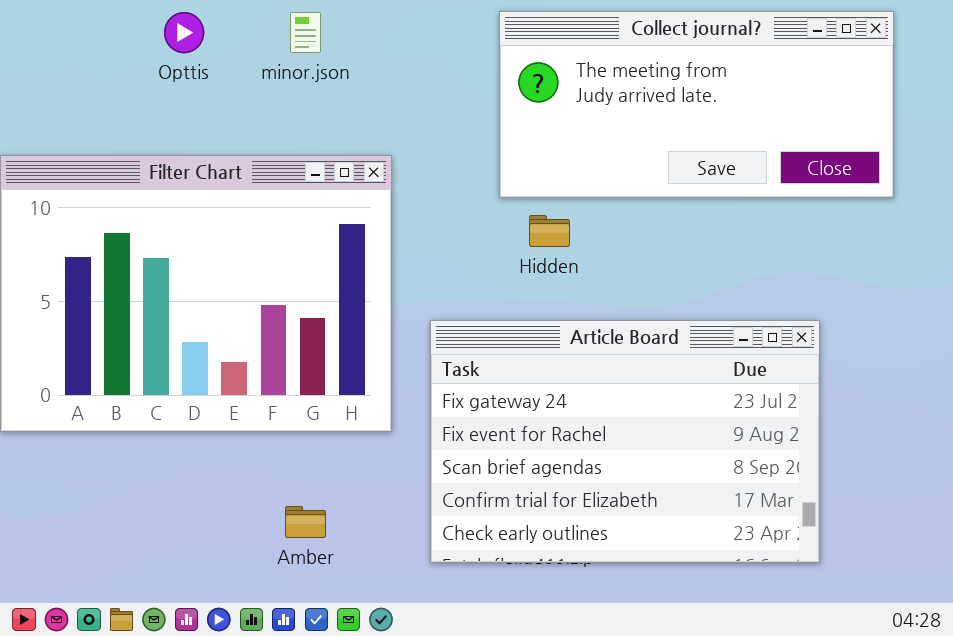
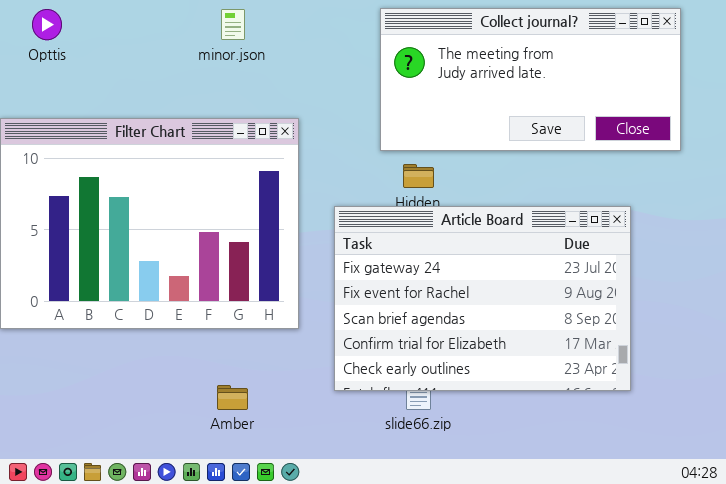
Opttis: [164,12,204,53] -> [32,9,62,40], moved
Article Board: [430,320,820,563] -> [334,206,631,391], moved

